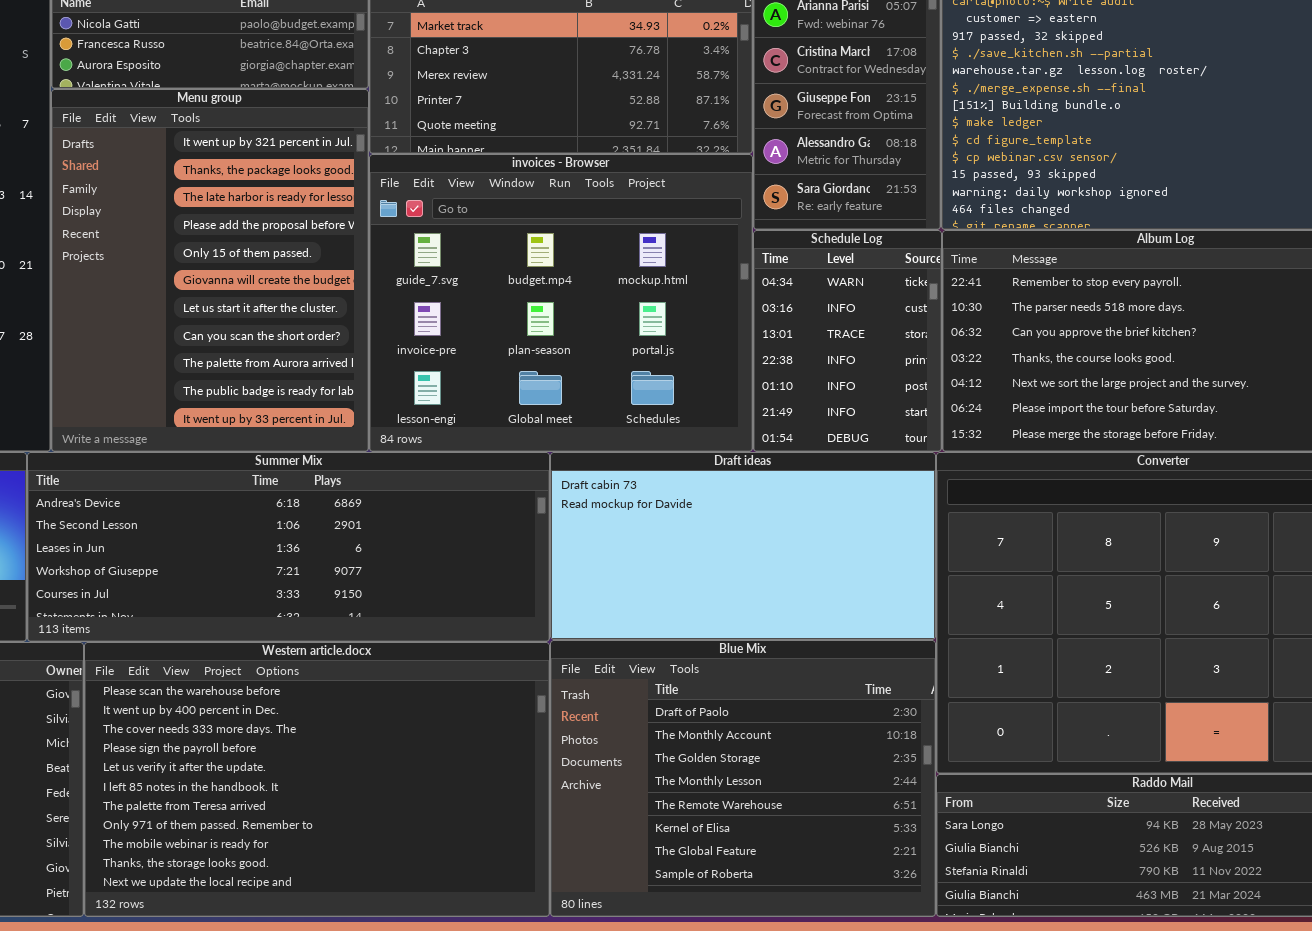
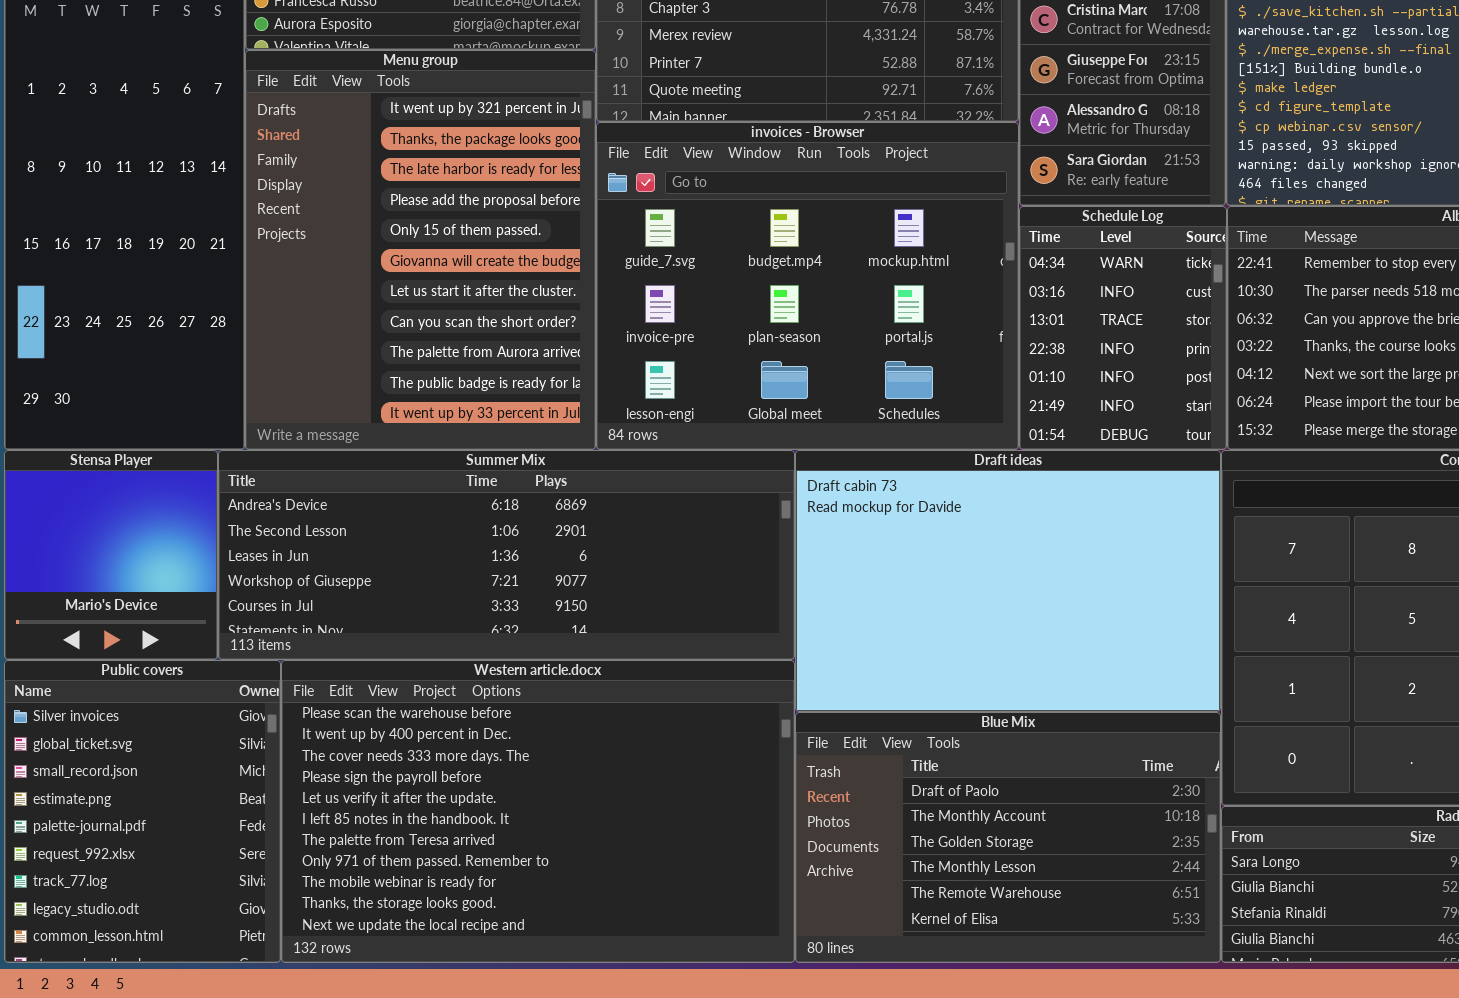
Draft ideas: [550,452,936,640] -> [795,450,1221,712], resized
Blue Mix: [550,640,936,917] -> [795,712,1221,963], resized

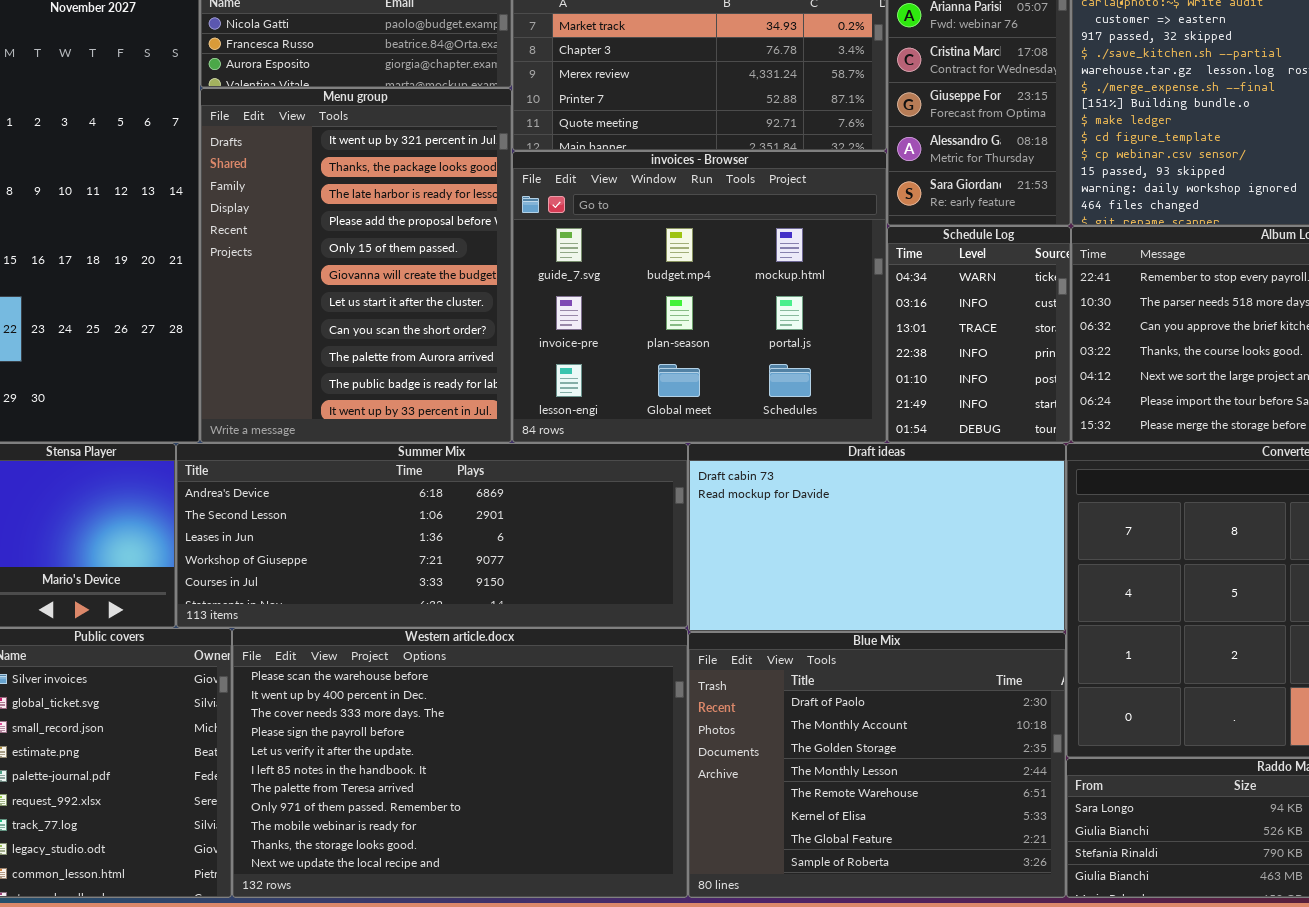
Draft ideas: [795,450,1221,712] -> [688,443,1066,632], resized
Blue Mix: [795,712,1221,963] -> [688,632,1066,898], resized

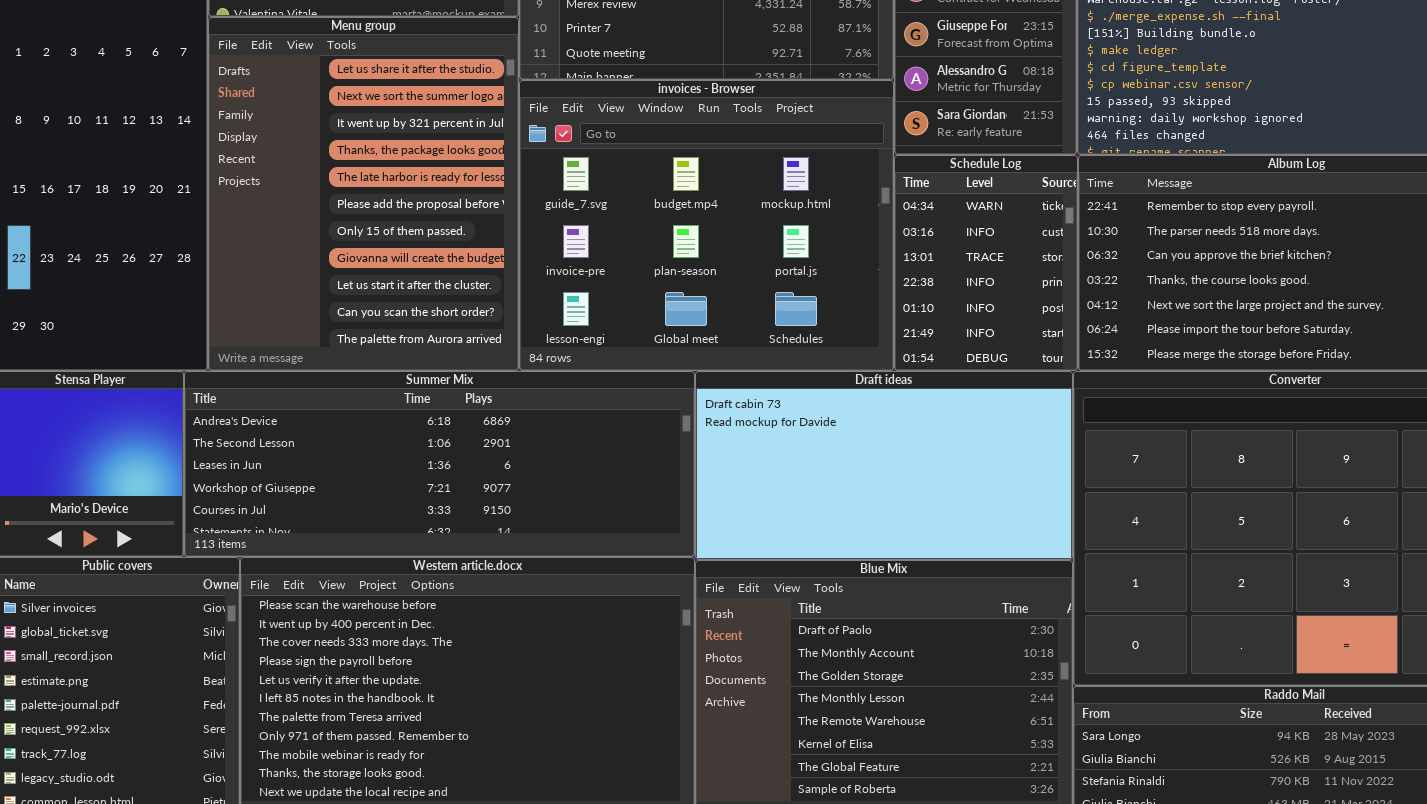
Menu group: [200,88,512,443] -> [208,17,519,371], scrolled up 2 rows

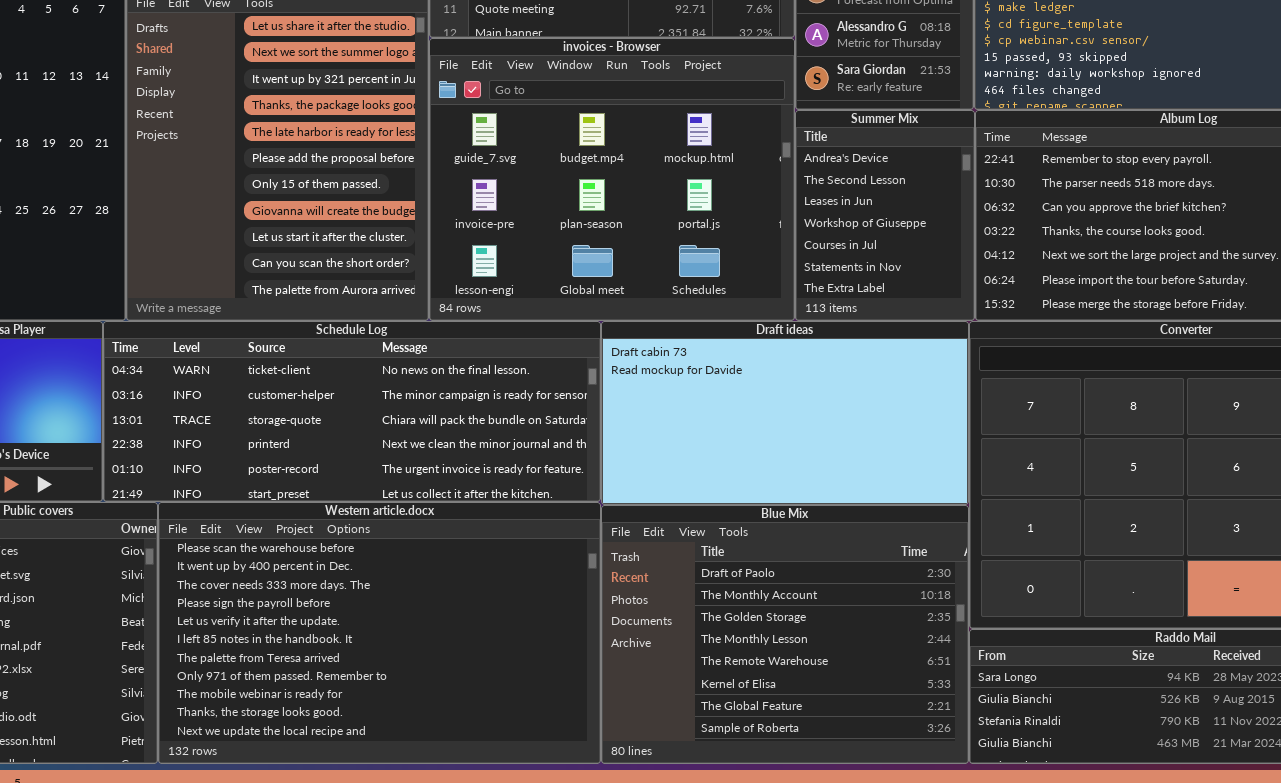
Schedule Log: [894,155,1078,371] -> [103,321,601,502], moved, resized
Summer Mix: [184,371,695,557] -> [795,110,975,321], moved, resized

